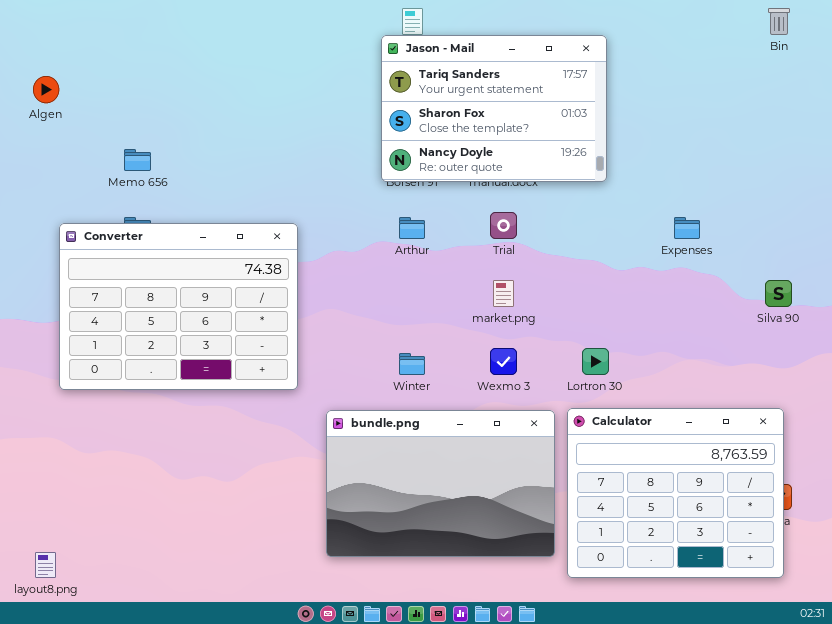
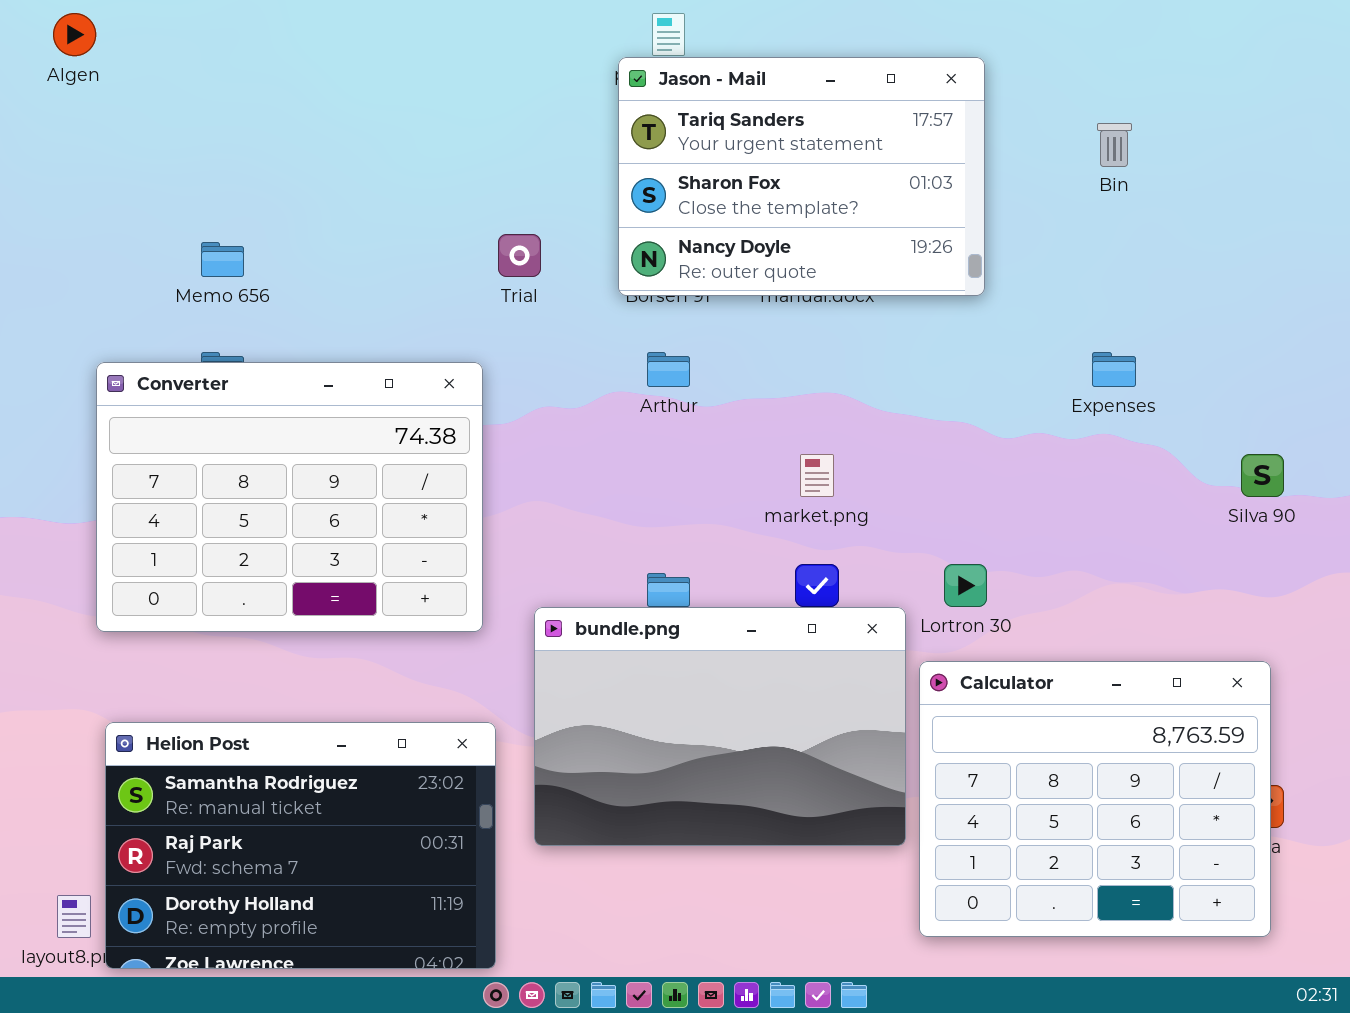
Bin: [768,8,790,35] -> [1097,123,1132,167], moved
Algen: [33,76,59,103] -> [53,13,96,56], moved
Trial: [490,212,517,239] -> [498,234,541,277], moved
bundle.png: [326,410,555,557] -> [534,607,906,846], moved
Helion Post: none -> [105,722,496,969], opened

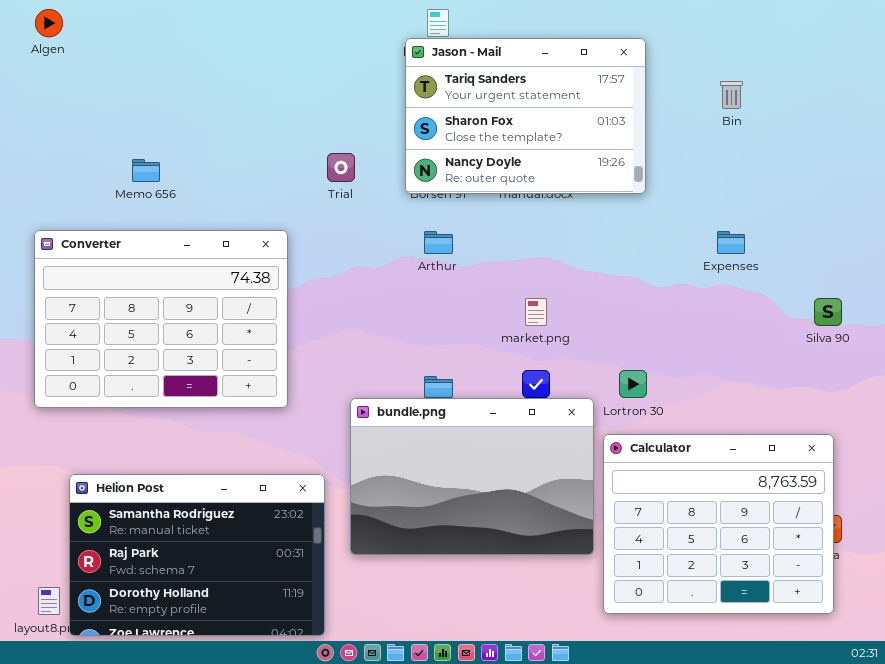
Converter: [96,362,483,632] -> [34,230,288,408], moved

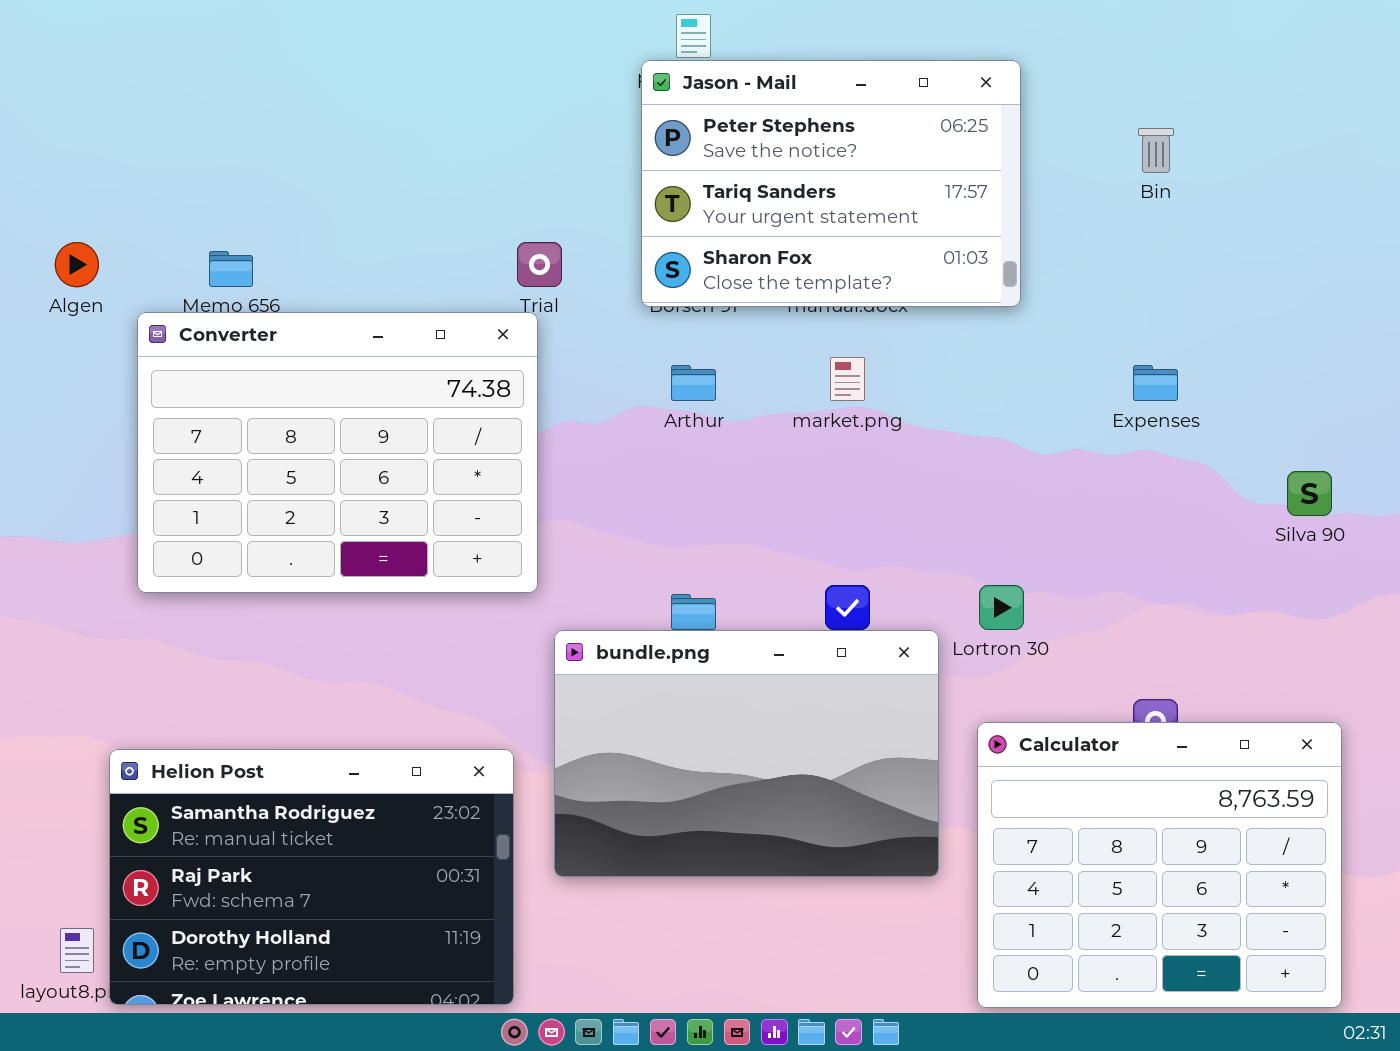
Algen: [35,9,63,37] -> [55,242,99,287], moved
Jason - Mail: [405,38,646,194] -> [641,60,1021,307], scrolled up 1 row
Converter: [34,230,288,408] -> [137,312,538,593], moved
market.png: [525,298,547,326] -> [830,357,865,401], moved
Calculator: [603,434,834,614] -> [977,722,1342,1008], moved

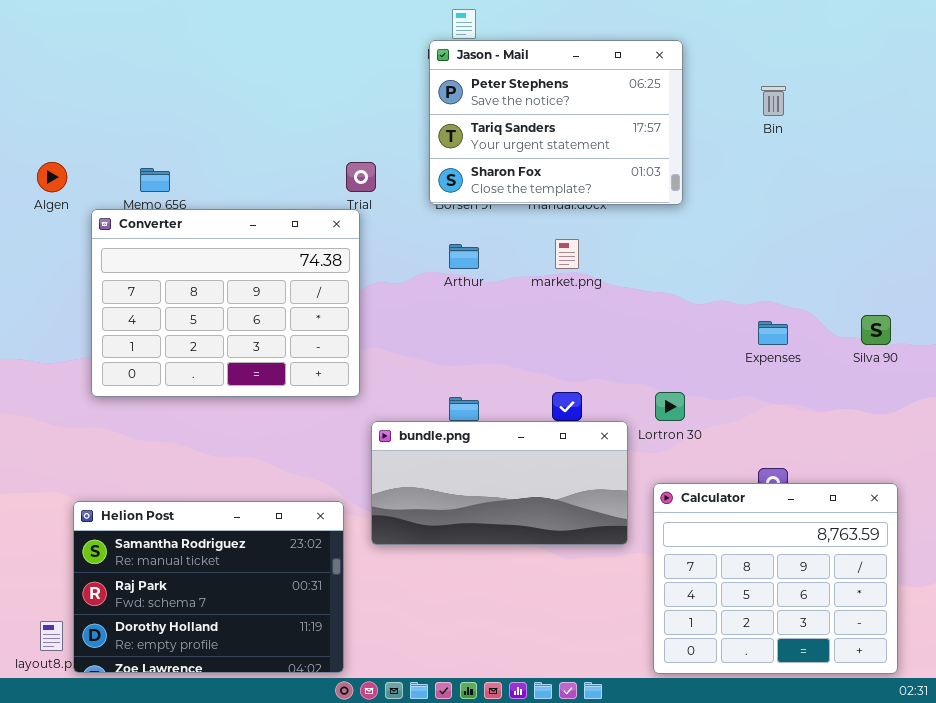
Expenses: [1133,365,1178,401] -> [758,321,788,345], moved
bundle.png: [554,630,939,877] -> [371,421,628,545], resized

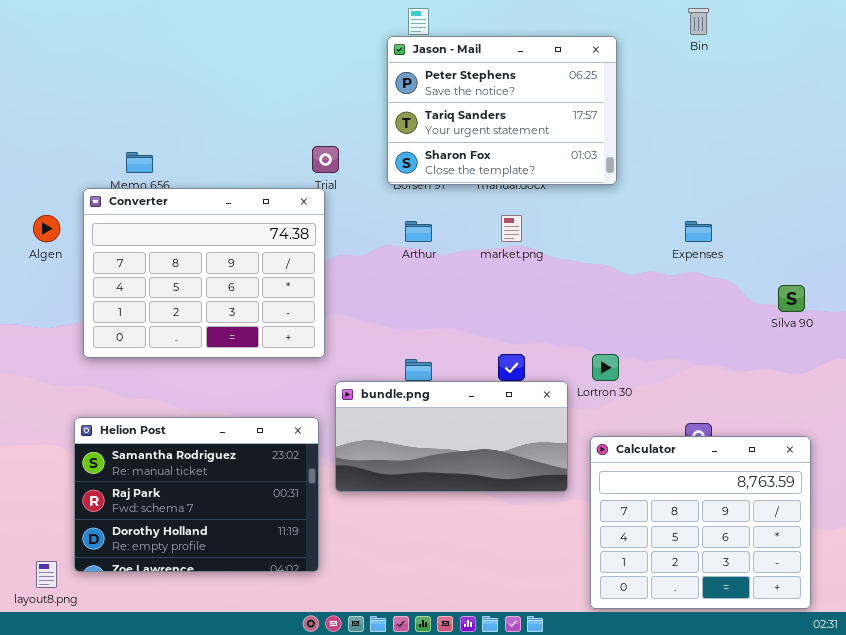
Bin: [761,86,786,116] -> [688,8,709,35], moved
Algen: [37,162,67,192] -> [33,215,60,242], moved
Expenses: [758,321,788,345] -> [685,221,712,242], moved
Helion Post: [73,501,344,673] -> [74,417,319,572], moved

